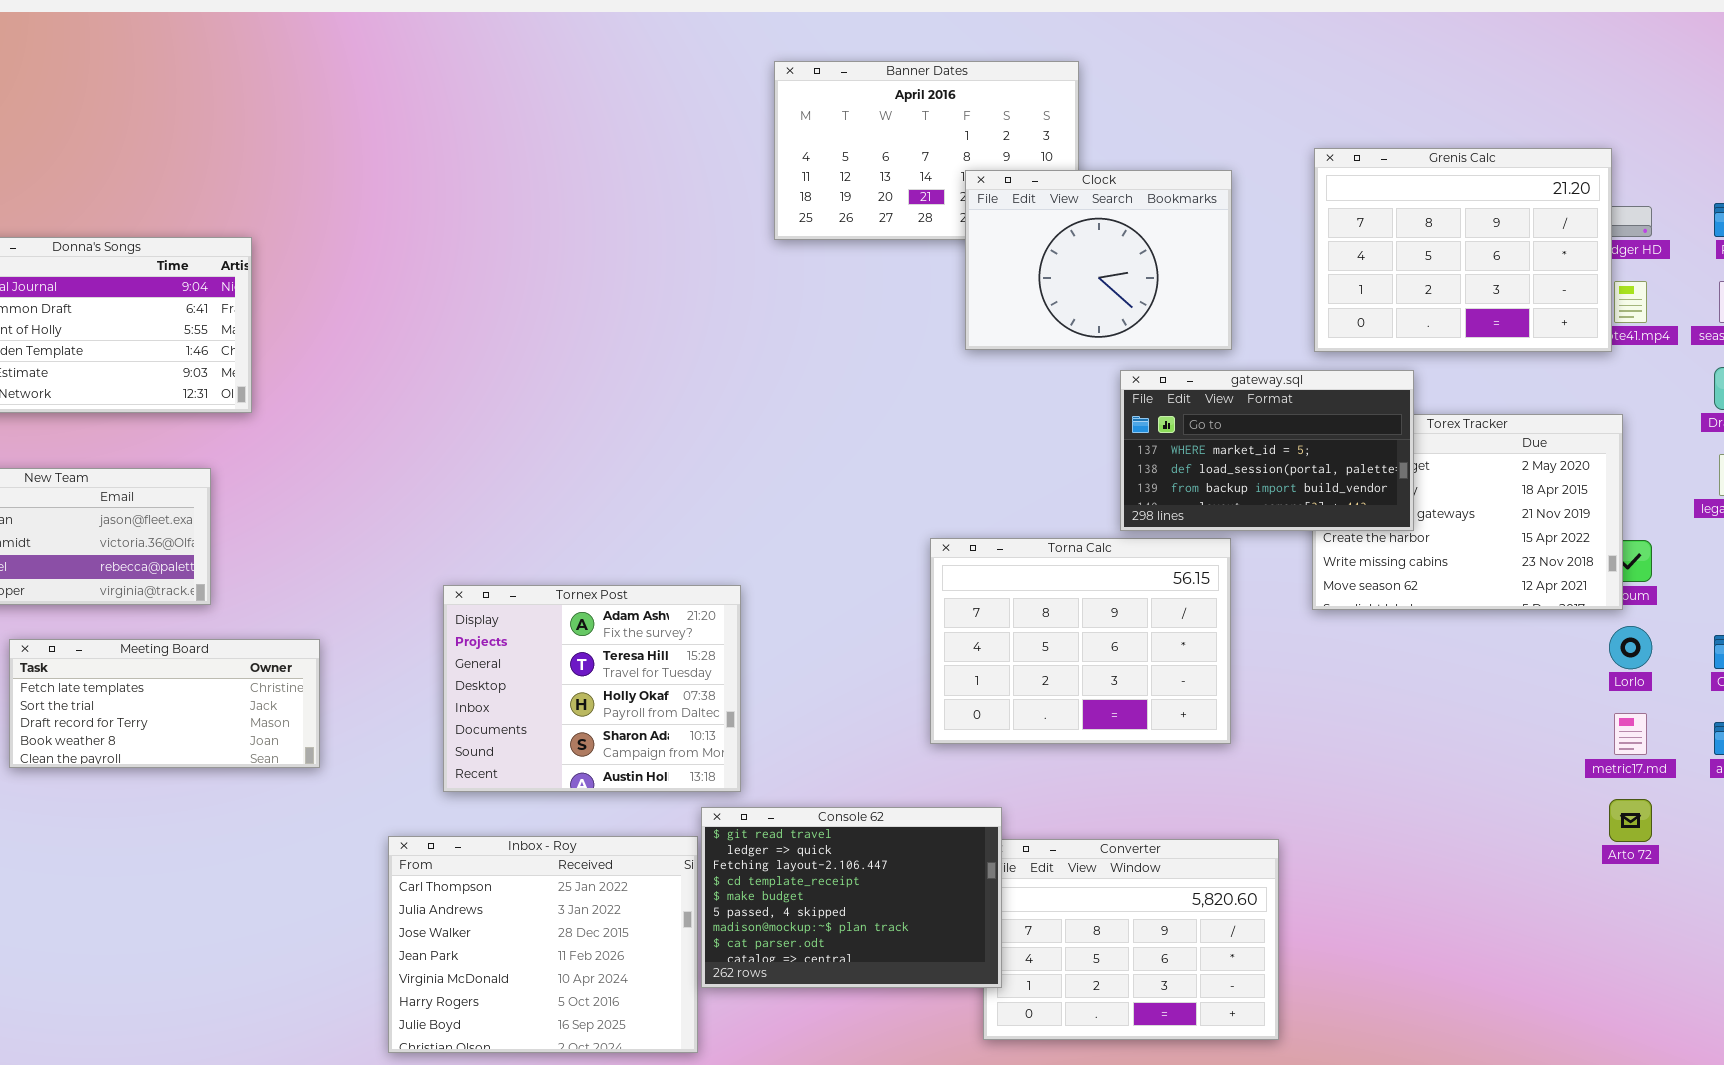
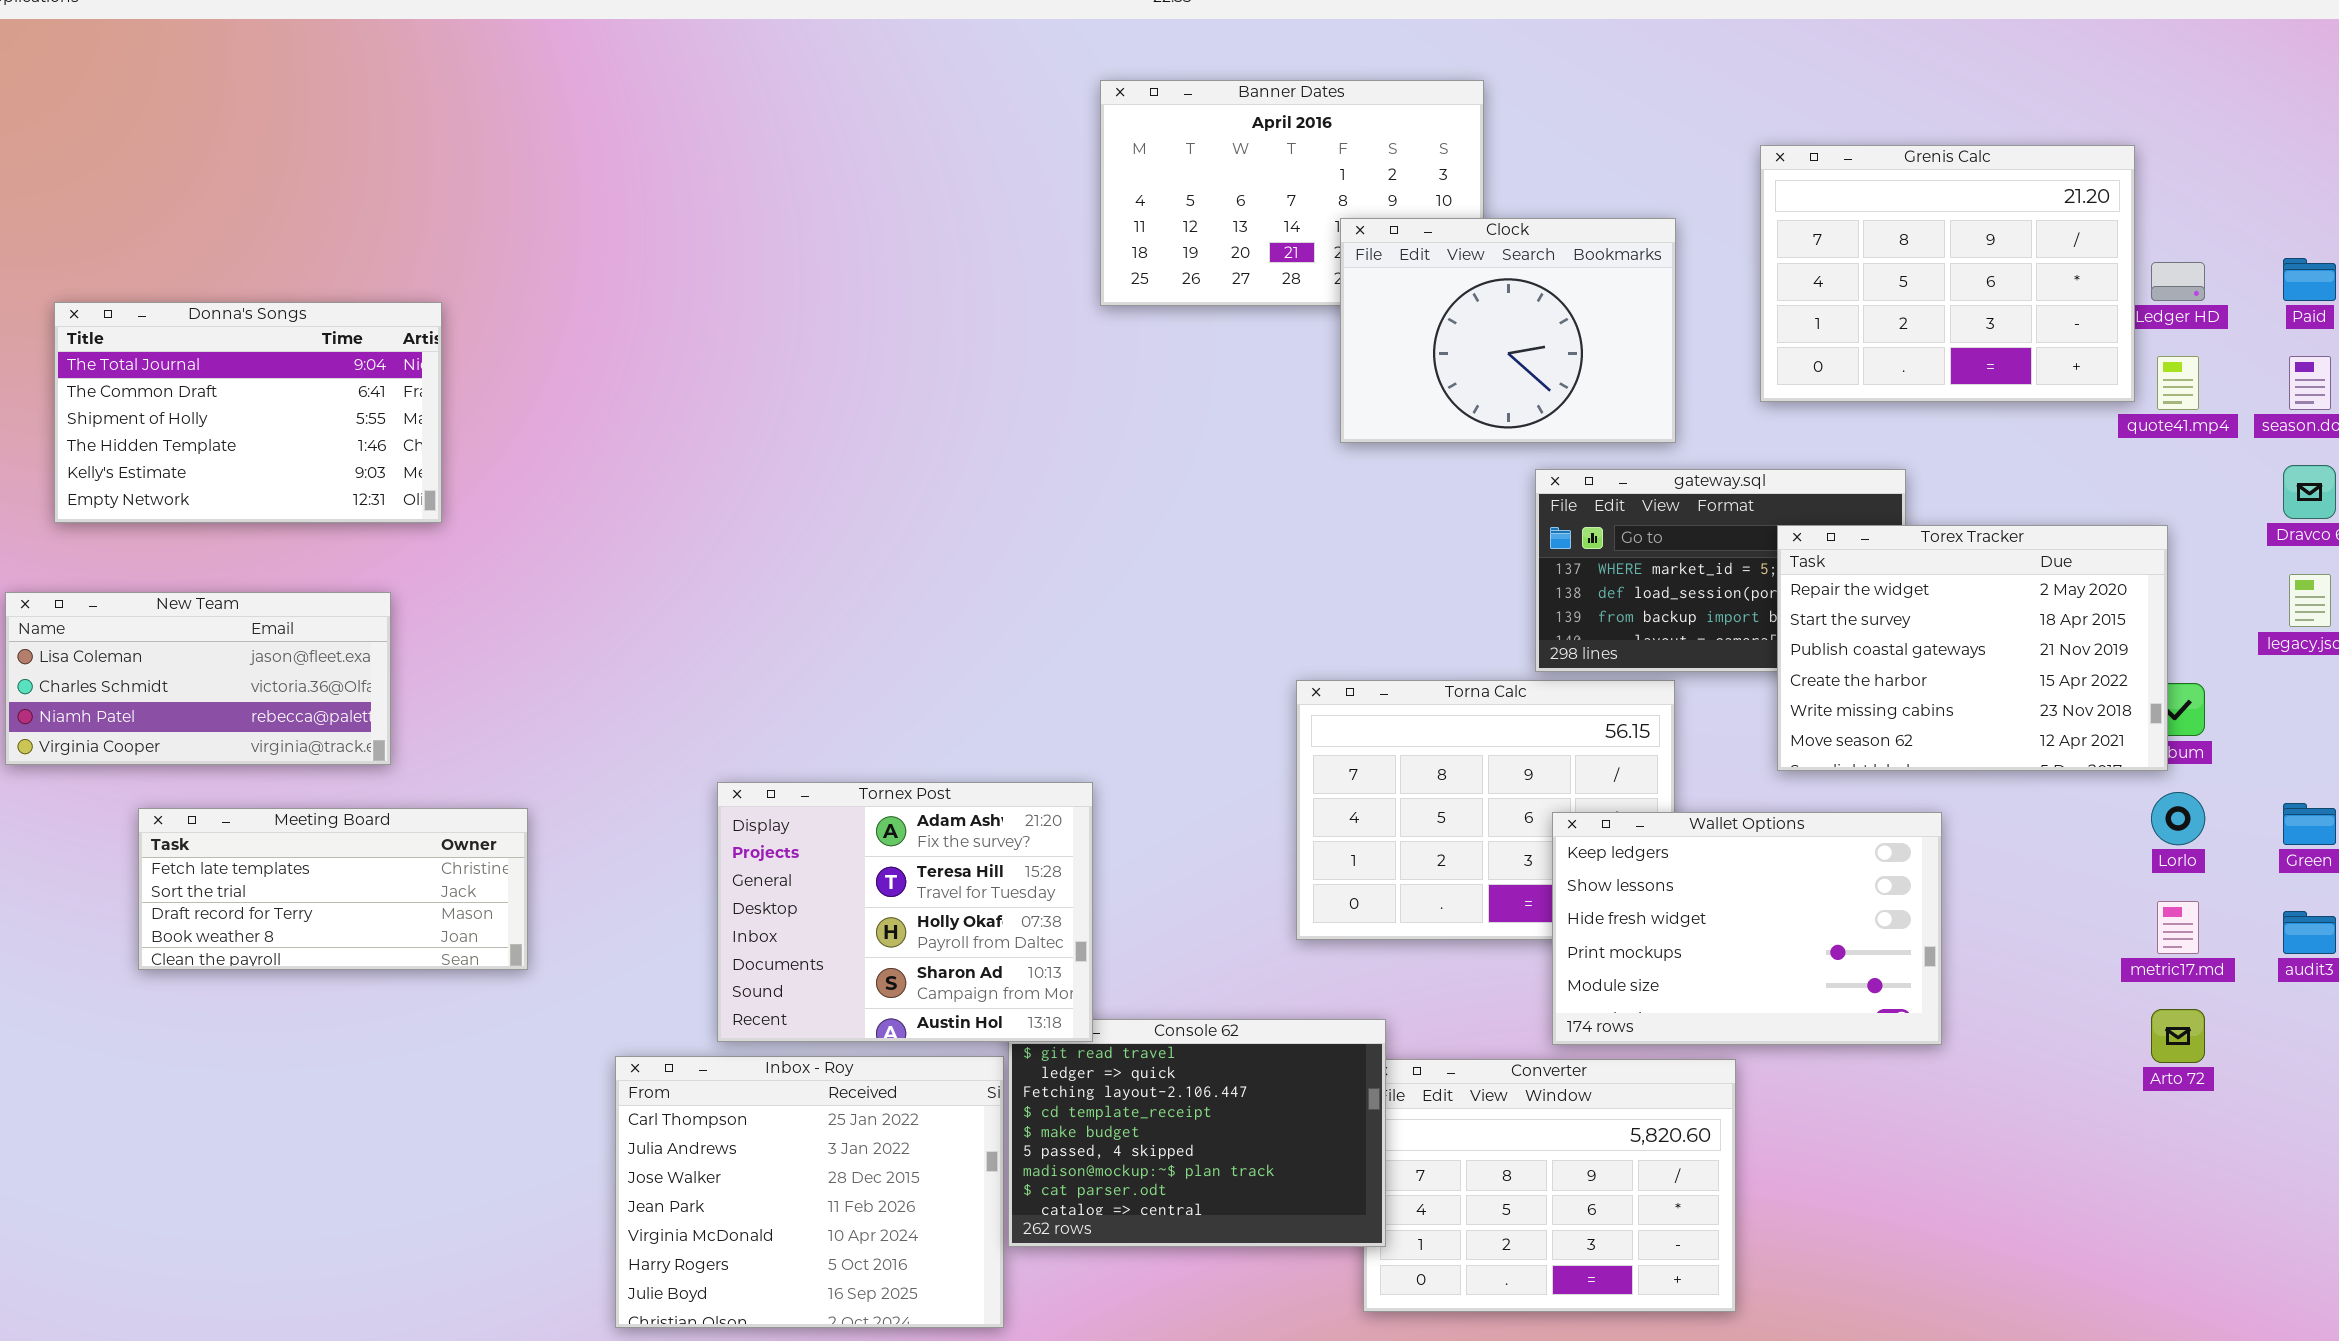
Grenis Calc: [1314,148,1612,352] -> [1760,145,2135,402], moved
Torex Tracker: [1312,414,1623,610] -> [1777,525,2168,771], raised
Tornex Post: [443,585,741,792] -> [717,782,1093,1042], moved
Wallet Options: none -> [1552,812,1942,1045], opened

